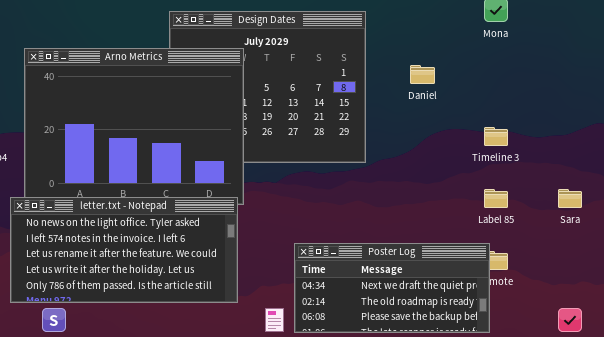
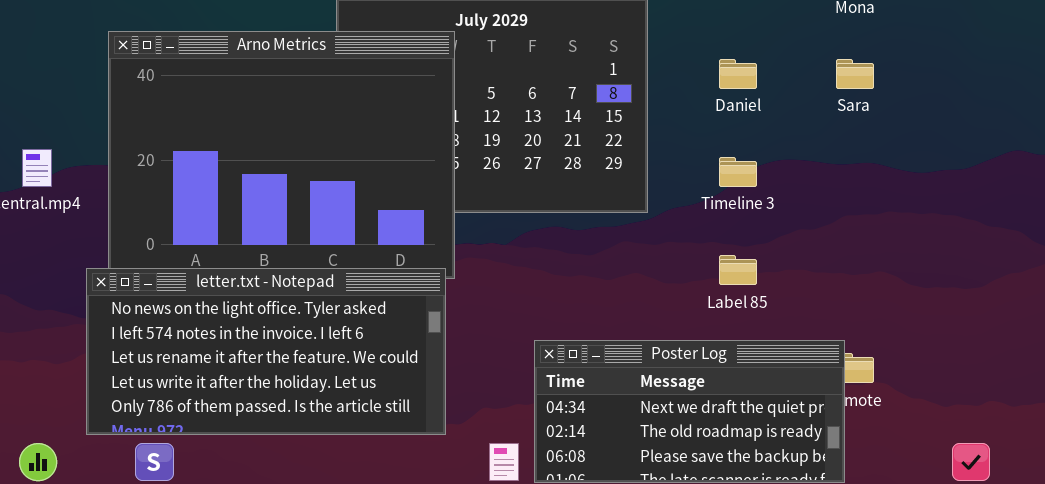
Timeline 3: [484,127,508,146] -> [719,157,757,187], moved
Label 85: [484,189,508,208] -> [719,255,757,285], moved
Sara: [558,189,582,208] -> [836,59,874,89], moved

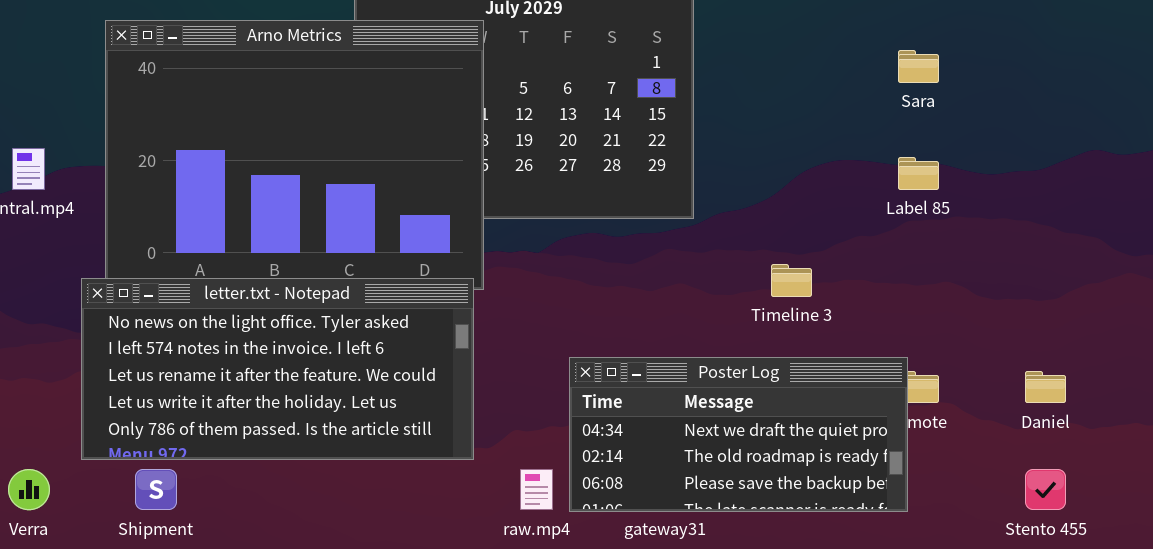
Daniel: [719,59,757,89] -> [1025,371,1066,403], moved
Timeline 3: [719,157,757,187] -> [771,264,812,297], moved
Label 85: [719,255,757,285] -> [898,157,939,190], moved

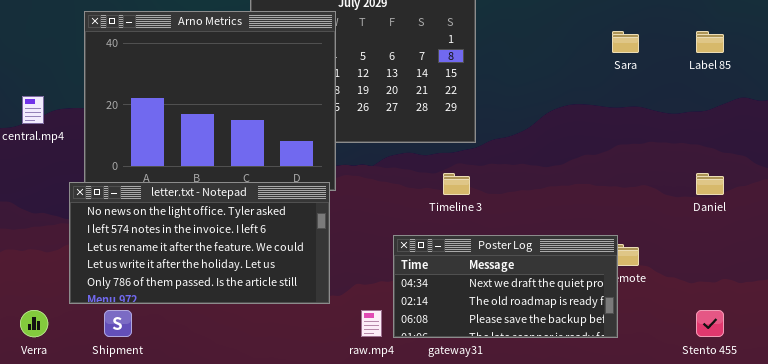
Label 85: [898,157,939,190] -> [696,31,724,53], moved
Timeline 3: [771,264,812,297] -> [443,173,470,195], moved
Daniel: [1025,371,1066,403] -> [696,173,724,195], moved

